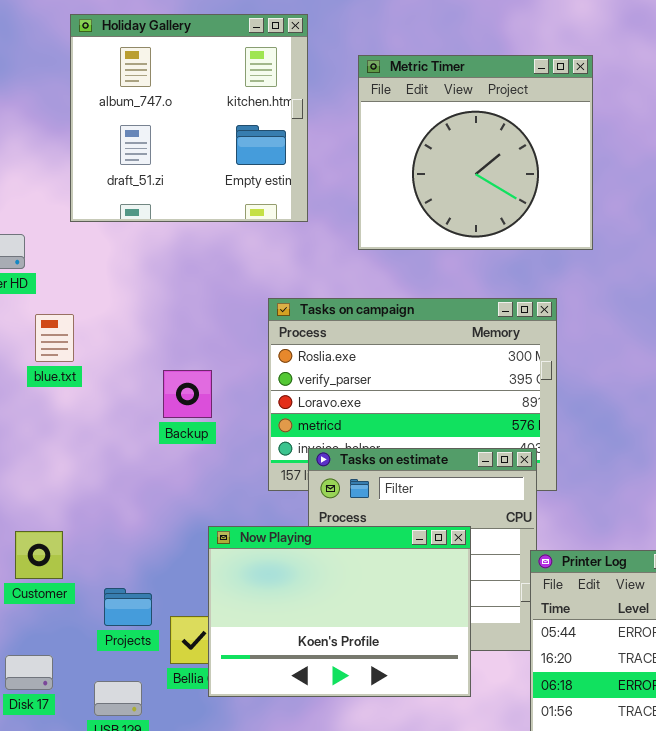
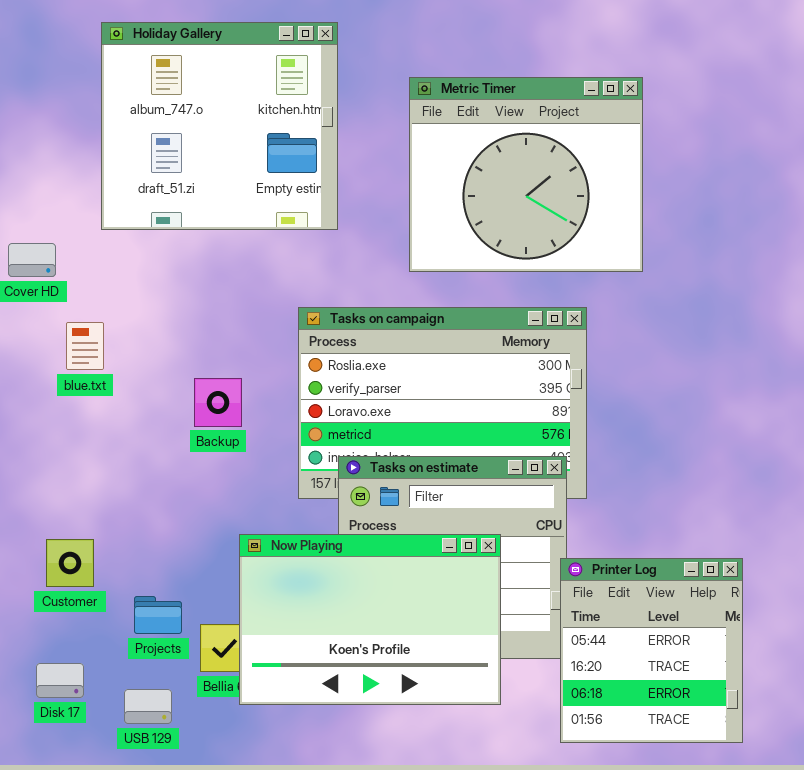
Metric Timer: [358,55,593,250] -> [409,77,643,272], moved

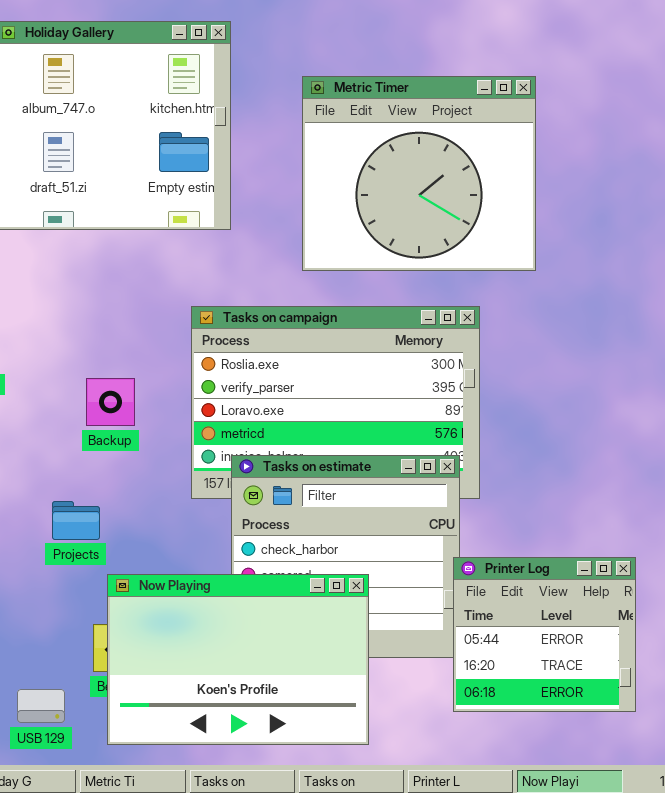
Now Playing: [239,534,501,705] -> [107,574,369,745], moved
Printer Log: [560,558,743,743] -> [453,557,636,712], resized
Projects: [134,596,182,634] -> [52,501,100,540], moved

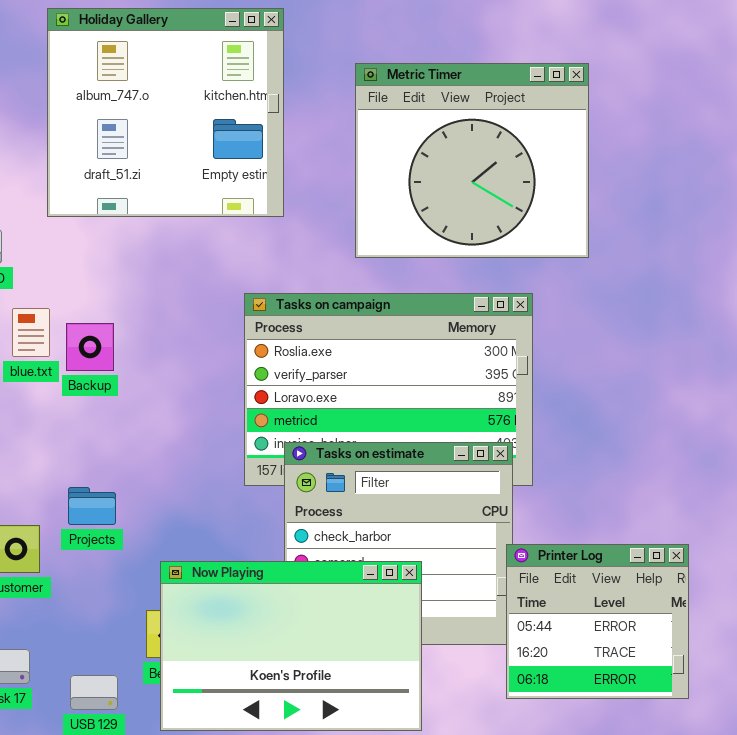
Backup: [86,378,135,426] -> [66,323,114,371], moved
Projects: [52,501,100,540] -> [68,487,116,525], moved

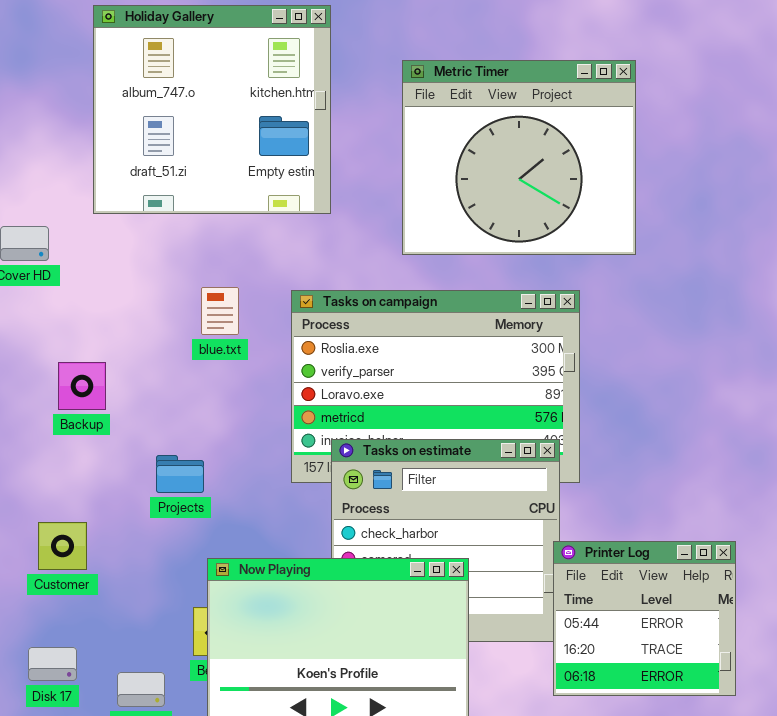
blue.txt: [12,308,50,357] -> [201,287,239,335], moved
Backup: [66,323,114,371] -> [58,362,106,410], moved
Projects: [68,487,116,525] -> [156,455,204,493], moved

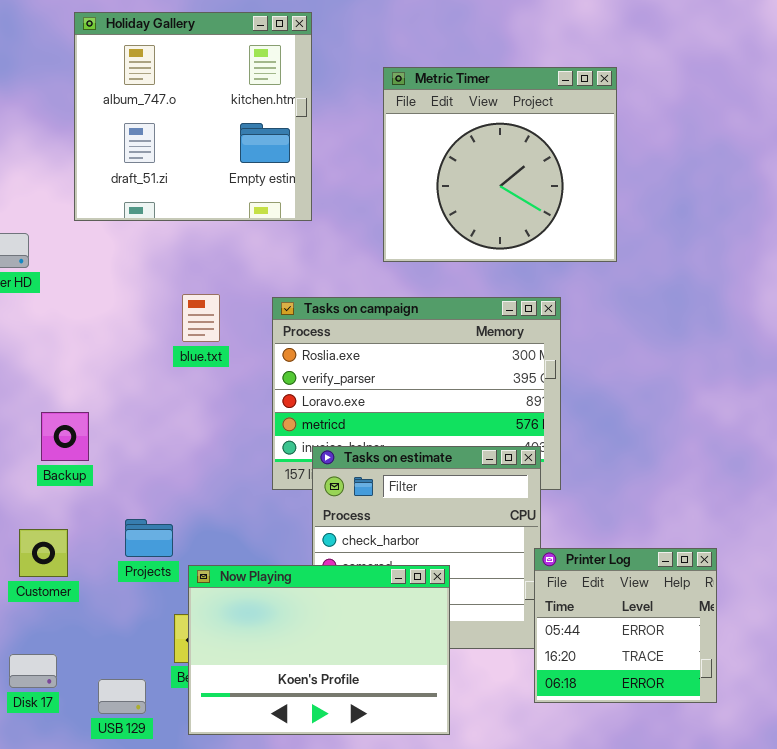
Backup: [58,362,106,410] -> [41,412,89,461], moved
Projects: [156,455,204,493] -> [125,519,173,557], moved

